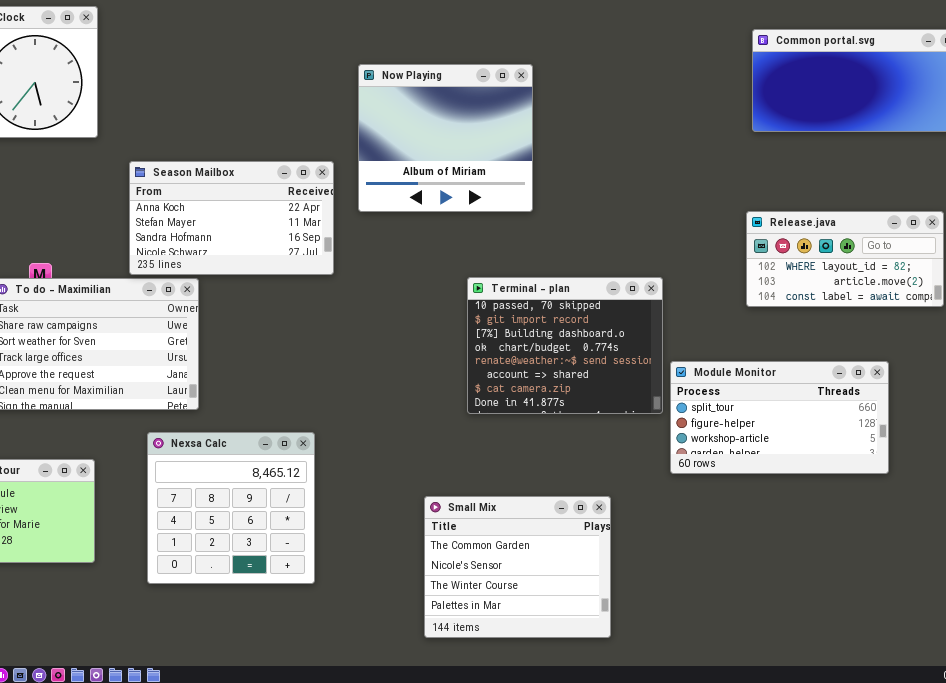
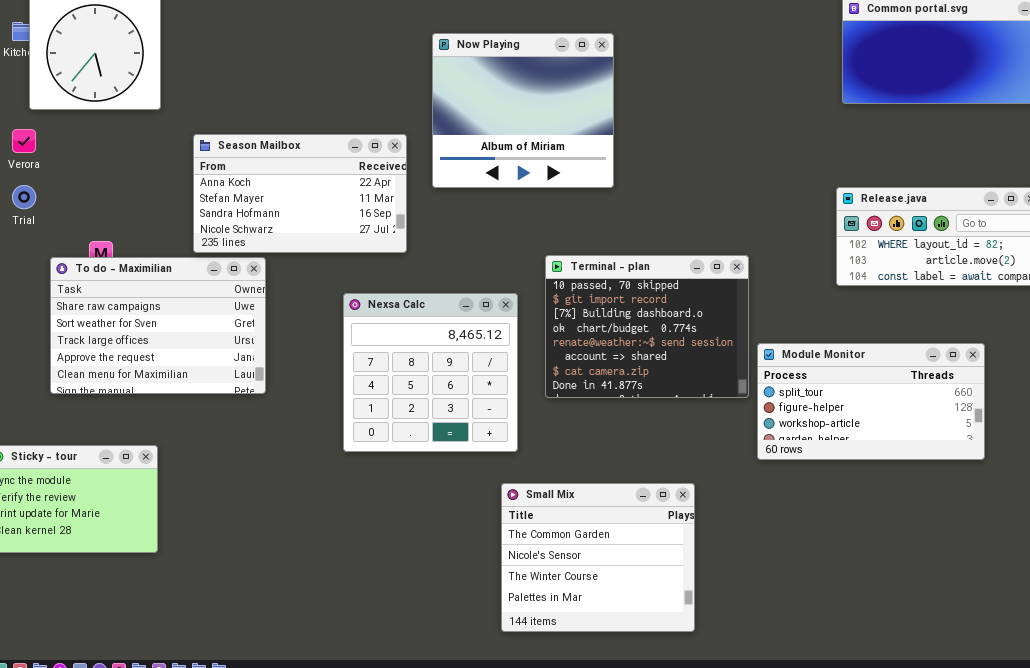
Nexsa Calc: [147,432,315,584] -> [343,293,518,452], moved

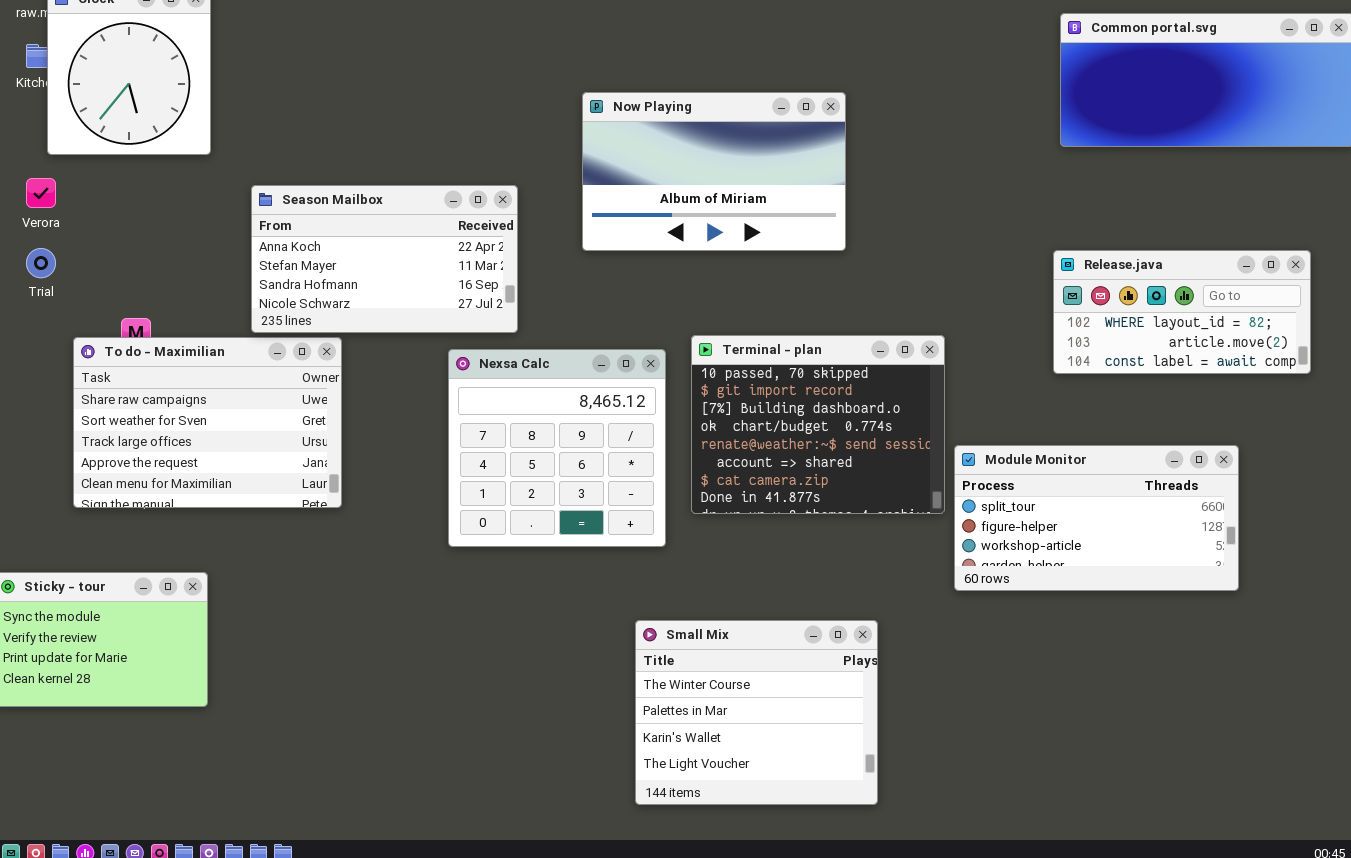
Now Playing: [432,33,614,188] -> [582,92,846,251], moved, resized
Nexsa Calc: [343,293,518,452] -> [448,349,666,547], moved
Small Mix: [501,483,695,632] -> [635,620,878,805], scrolled down 2 rows

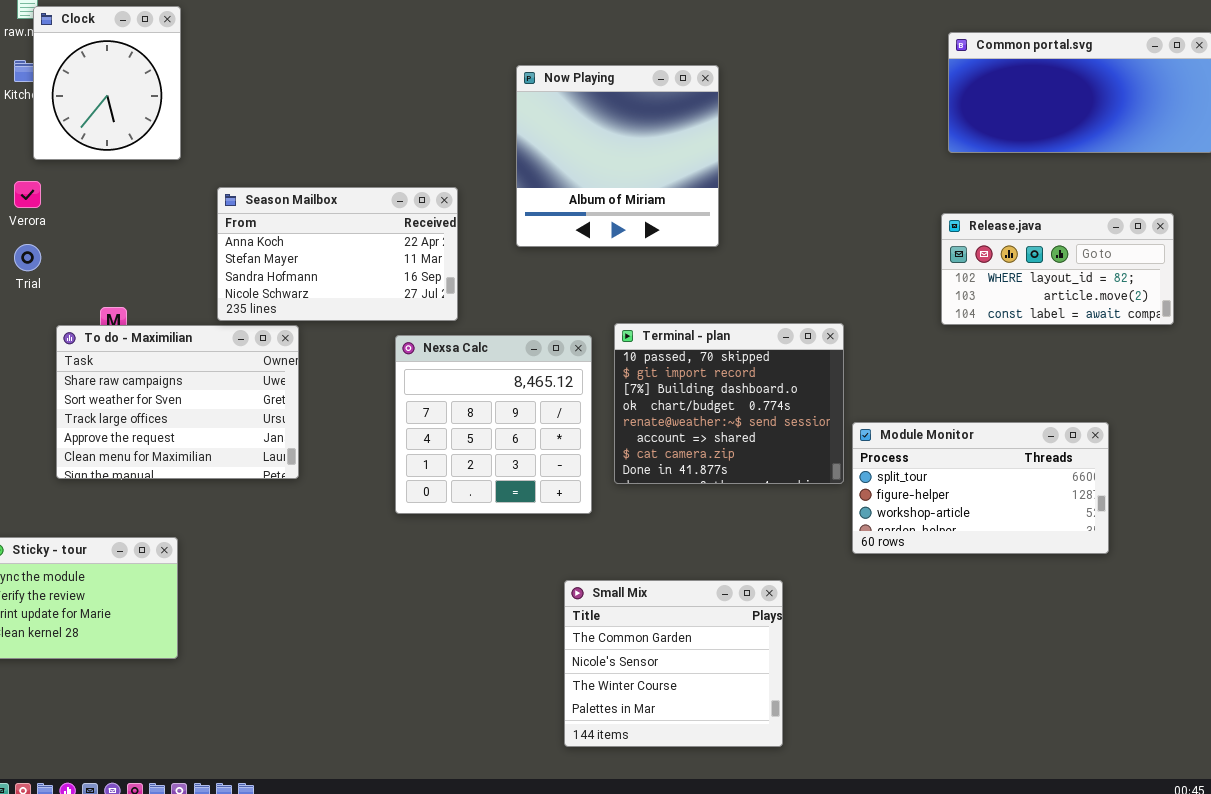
Now Playing: [582,92,846,251] -> [516,65,719,247], resized
Release.java: [1053,250,1311,374] -> [941,213,1174,325], moved
Small Mix: [635,620,878,805] -> [564,580,783,747], scrolled up 2 rows

